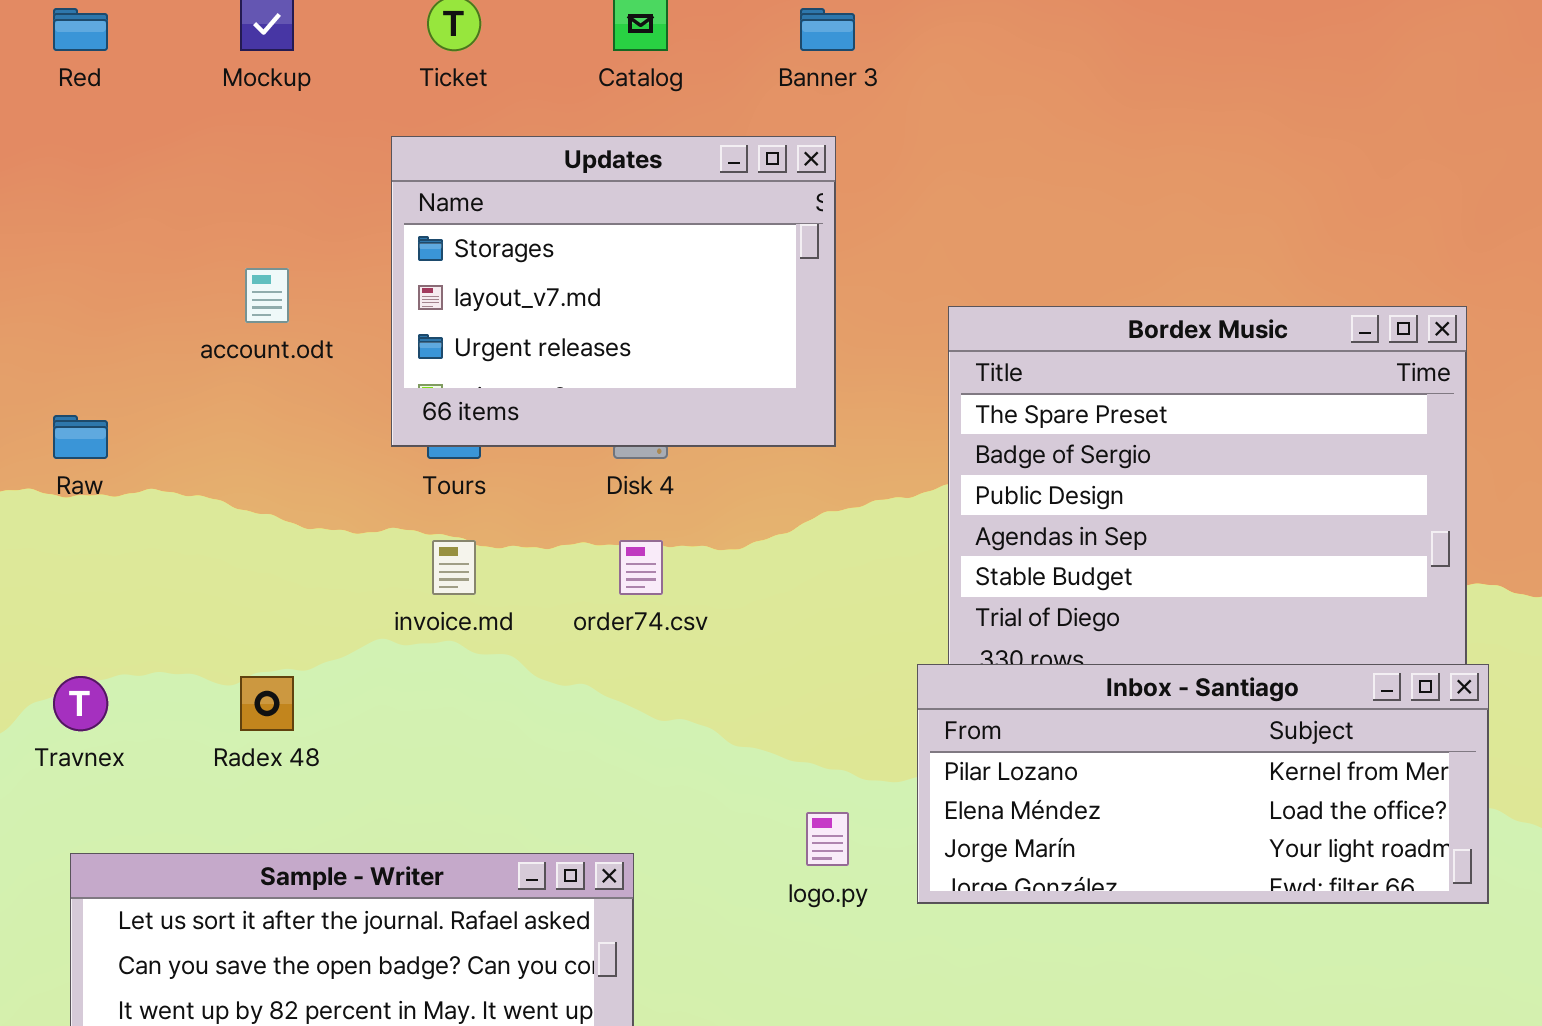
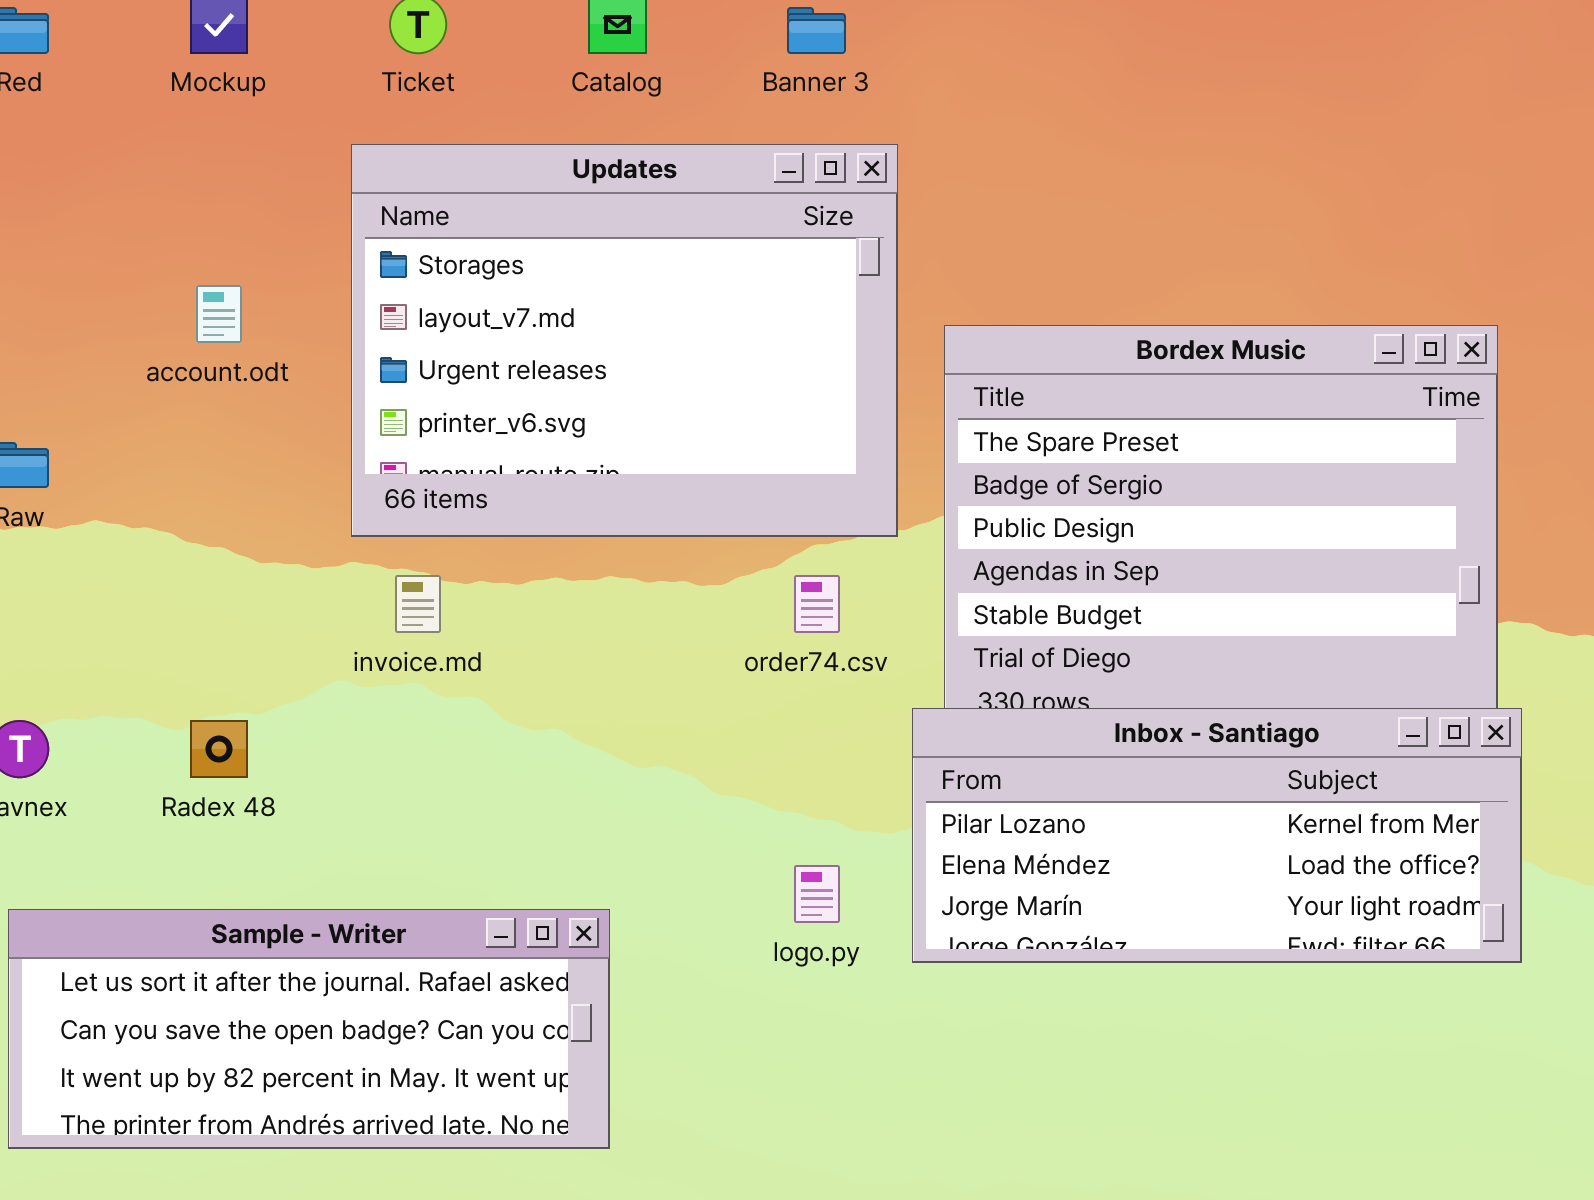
Updates: [391,136,836,447] -> [351,144,898,537], resized
order74.csv: [619,540,663,595] -> [794,575,840,633], moved

